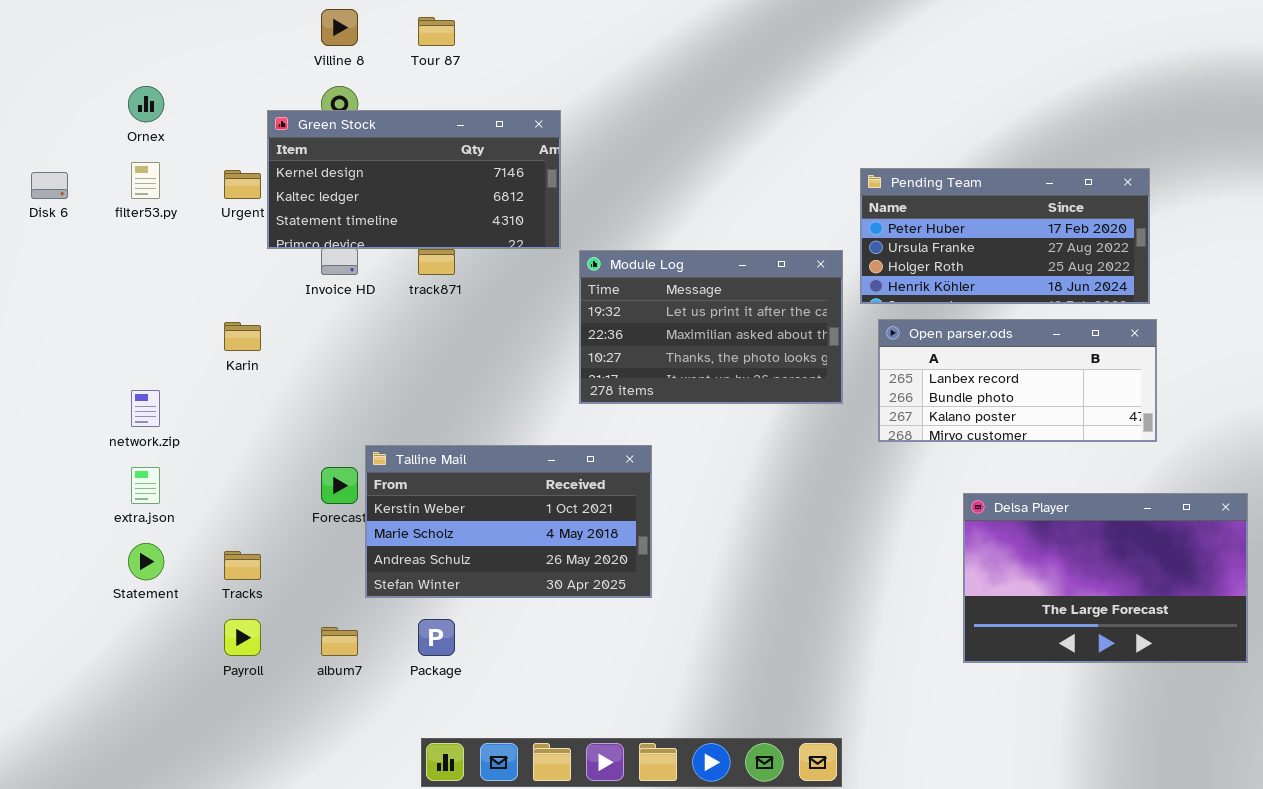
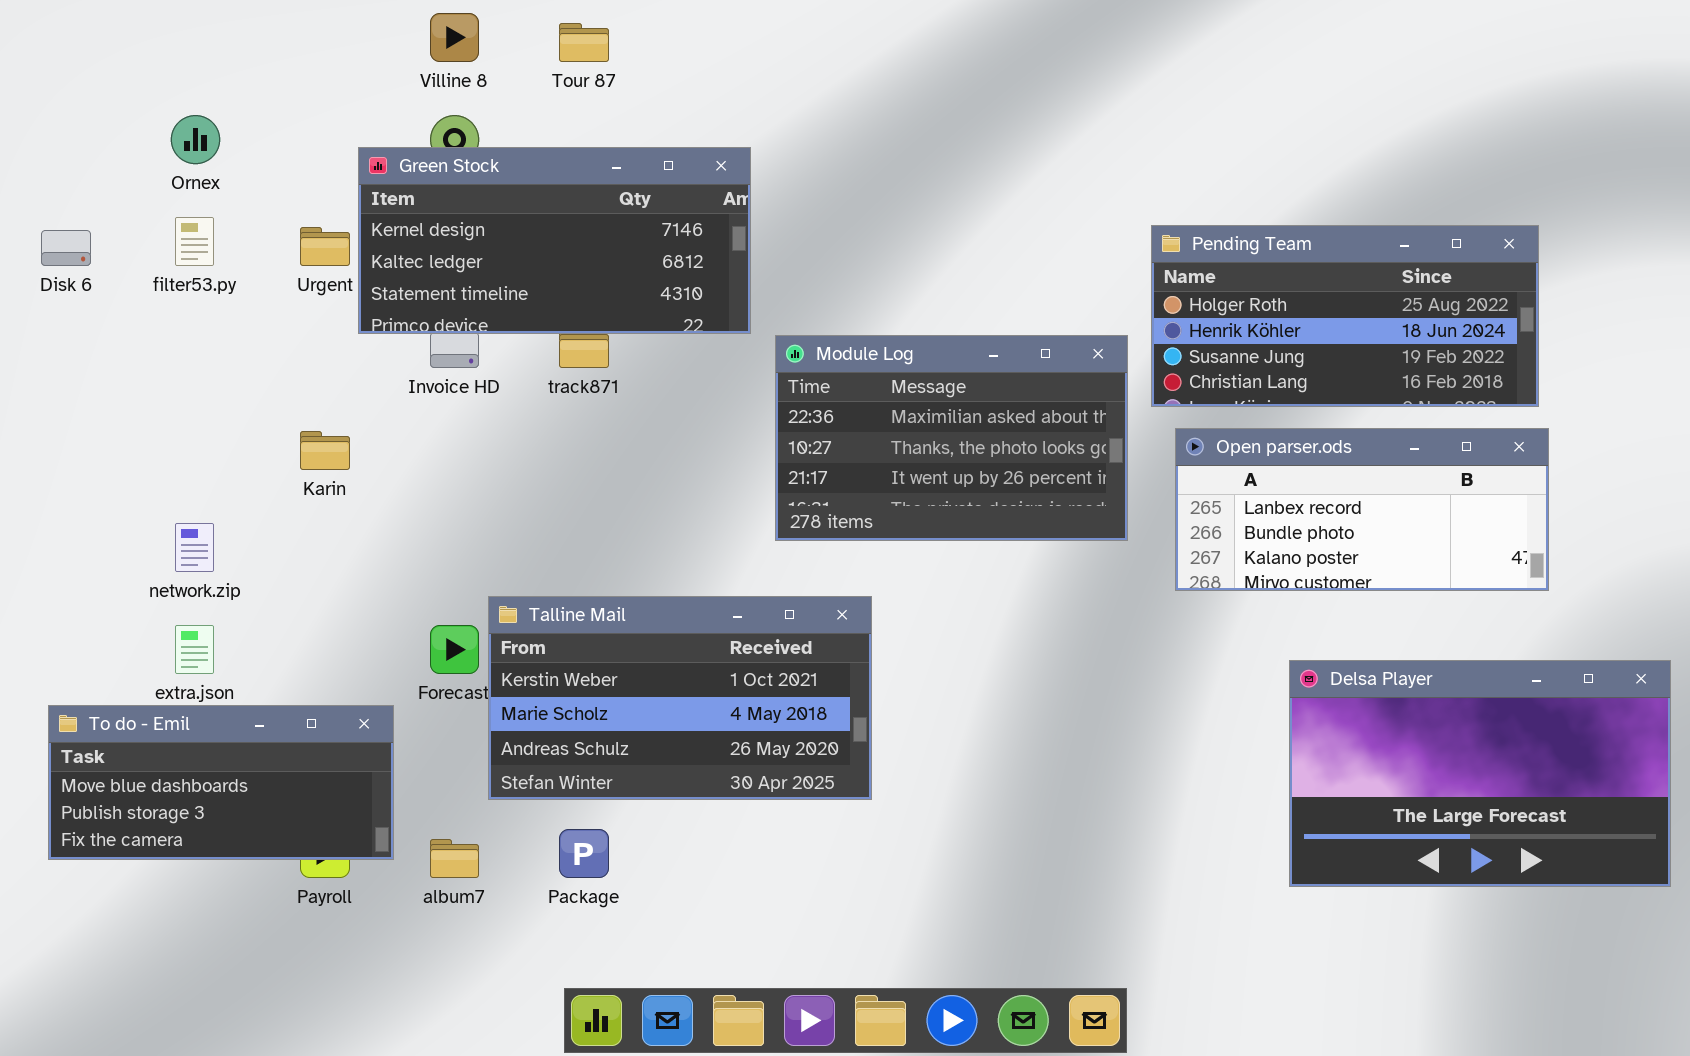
Pending Team: [860,168,1150,304] -> [1151,225,1539,407], scrolled down 2 rows
Module Log: [579,250,843,404] -> [775,335,1128,541], scrolled down 1 row
To do - Emil: none -> [48,705,394,860], opened

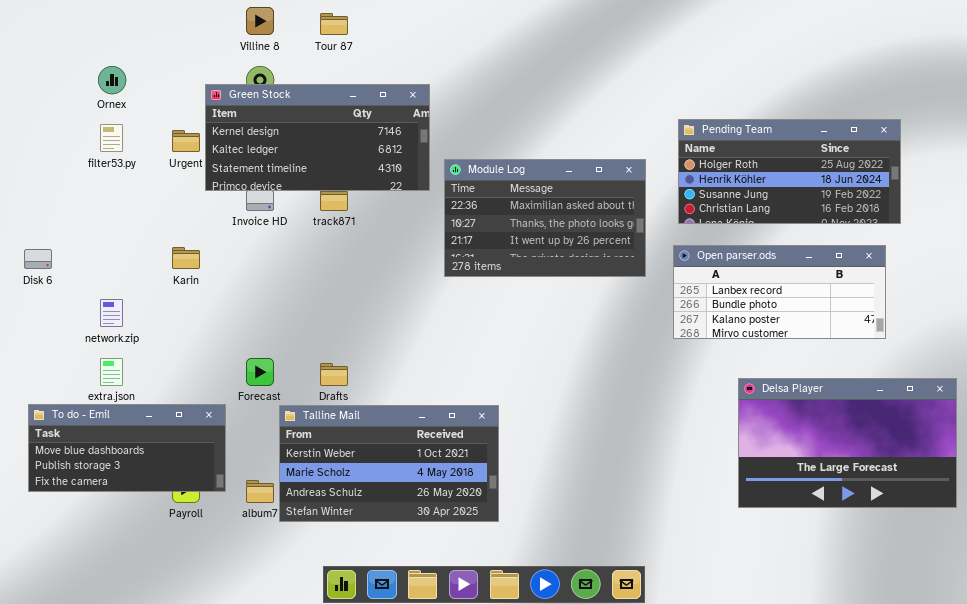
Pending Team: [1151,225,1539,407] -> [678,119,901,224], moved
Disk 6: [41,230,91,266] -> [24,249,52,269], moved
Module Log: [775,335,1128,541] -> [444,159,646,277], moved
Talline Mail: [488,596,872,800] -> [279,405,499,522], moved

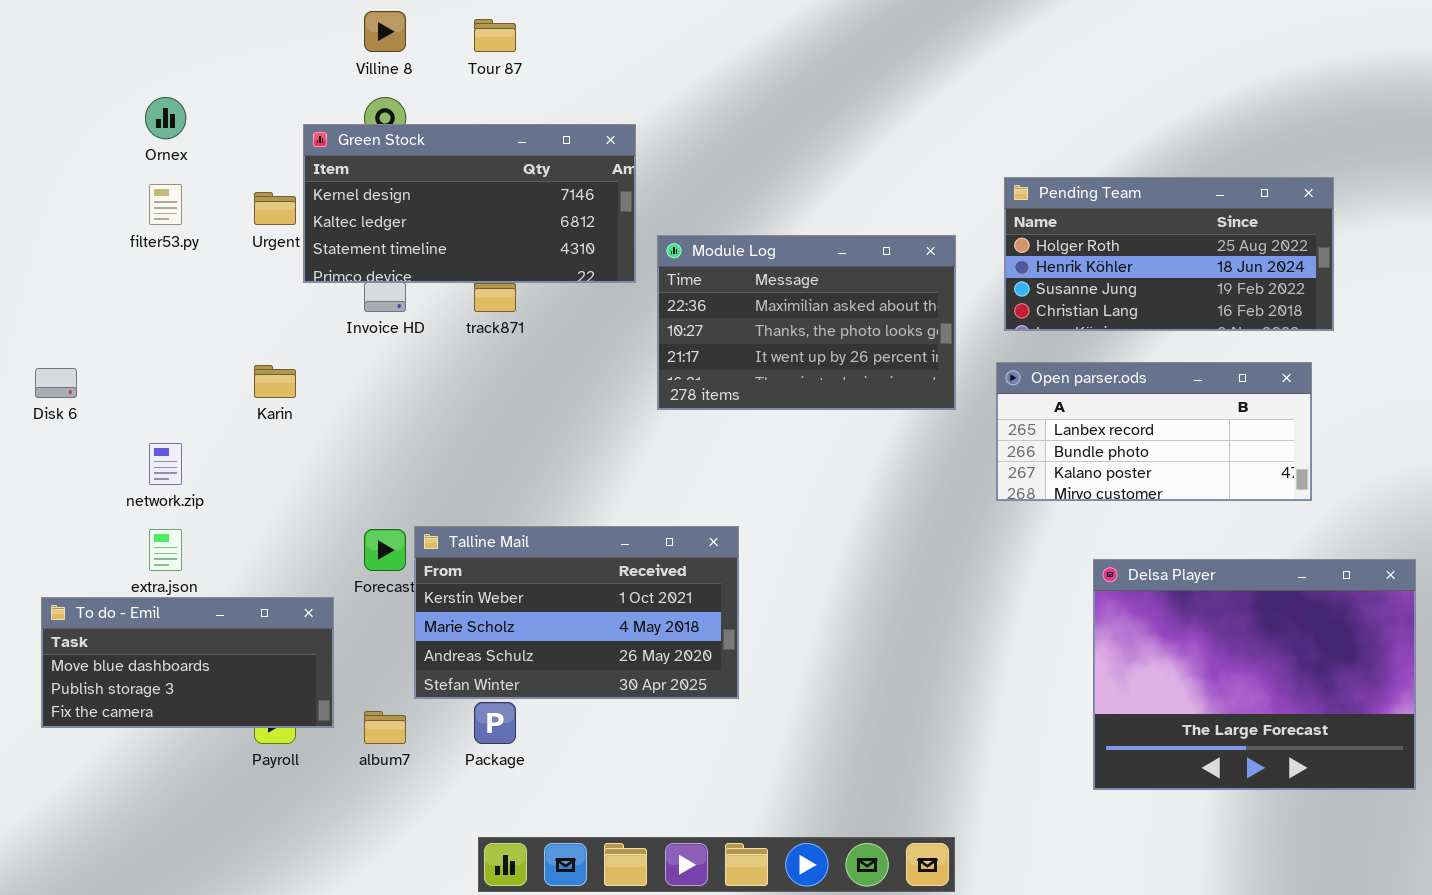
Delsa Player: [738,378,957,508] -> [1093,559,1416,790], resized
Talline Mail: [279,405,499,522] -> [414,526,739,699], moved

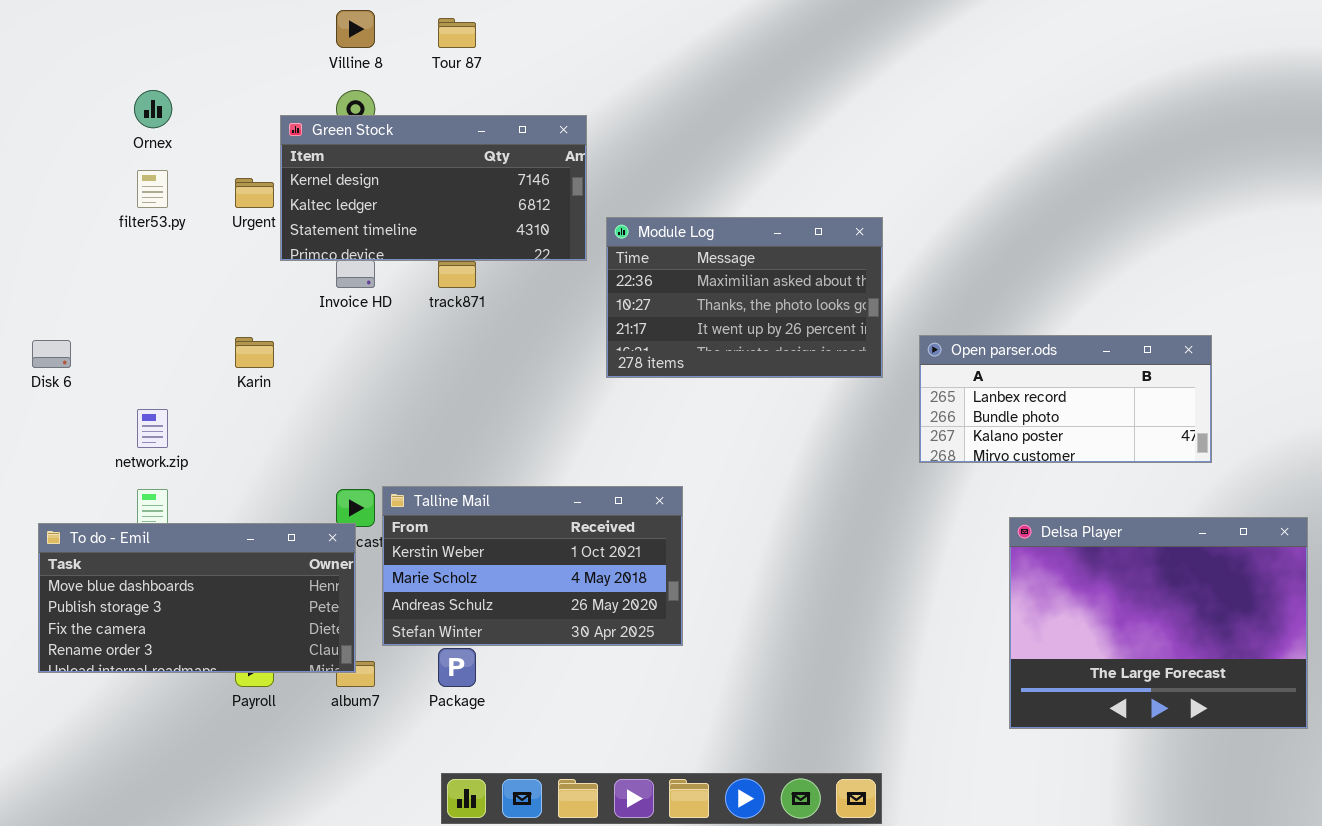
Pending Team: [1004,177,1334,331] -> none, closed
To do - Emil: [41,597,334,728] -> [38,523,356,673], resized

